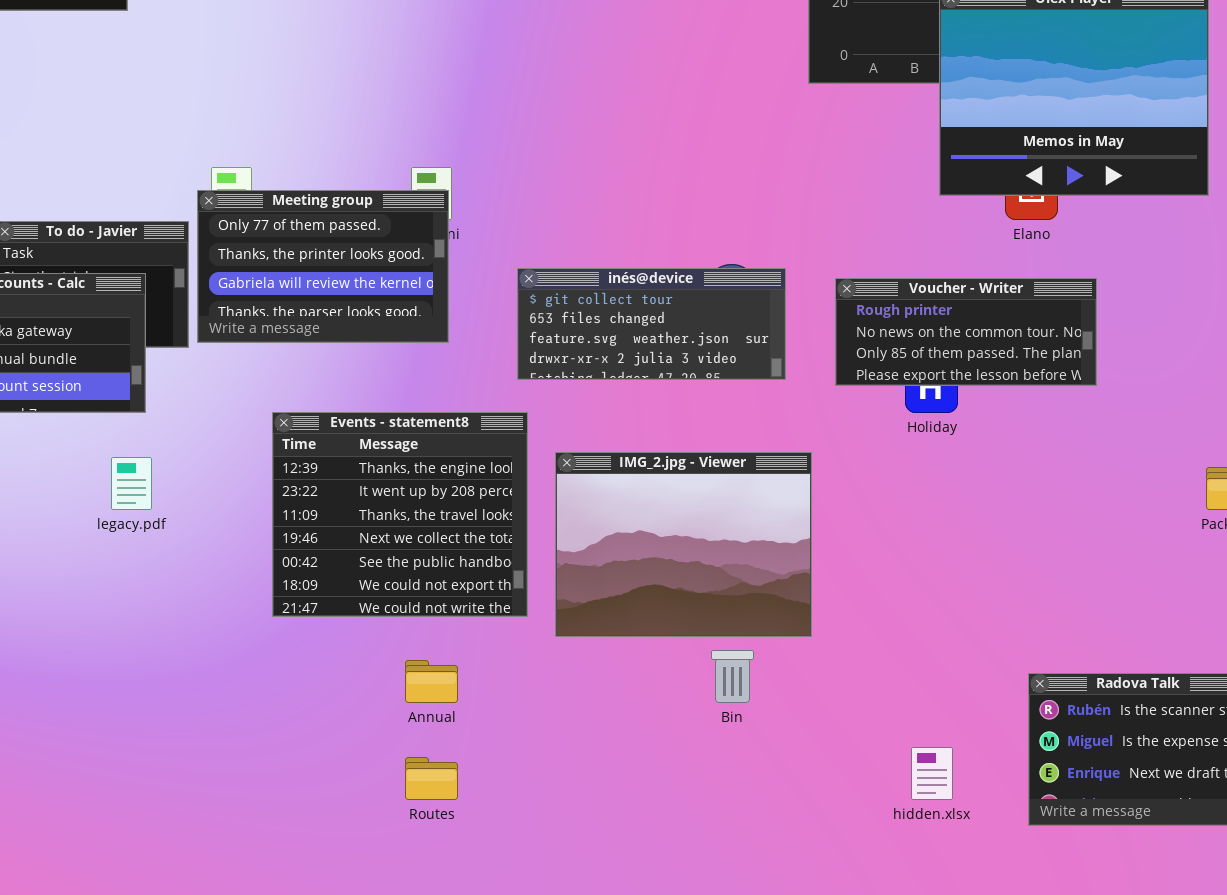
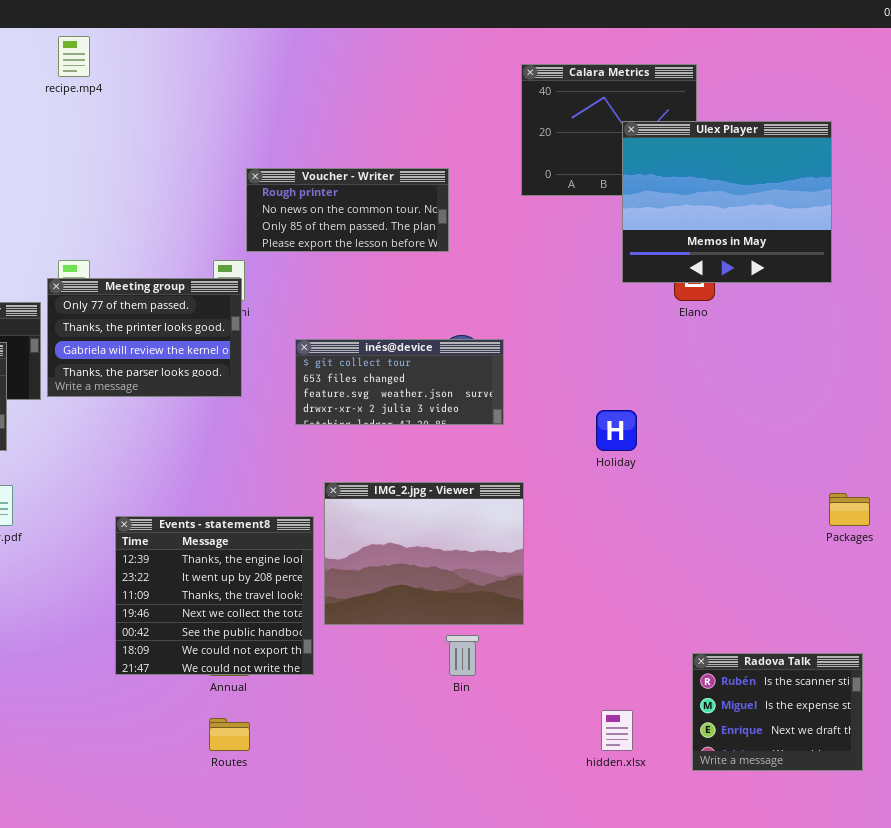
Voucher - Writer: [835,278,1097,386] -> [246,168,449,252], moved
Events - statement8: [272,412,528,617] -> [115,516,314,675], moved

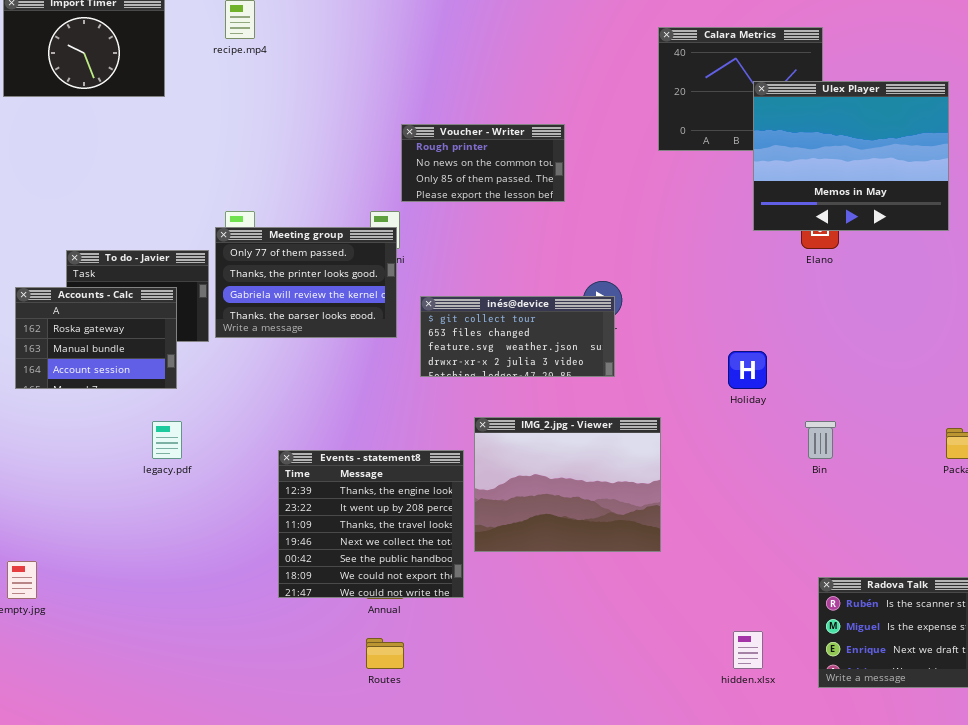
Voucher - Writer: [246,168,449,252] -> [401,124,565,202], resized
inés@device: [295,339,504,425] -> [420,296,615,377], moved
Bin: [446,635,479,676] -> [805,421,836,459], moved

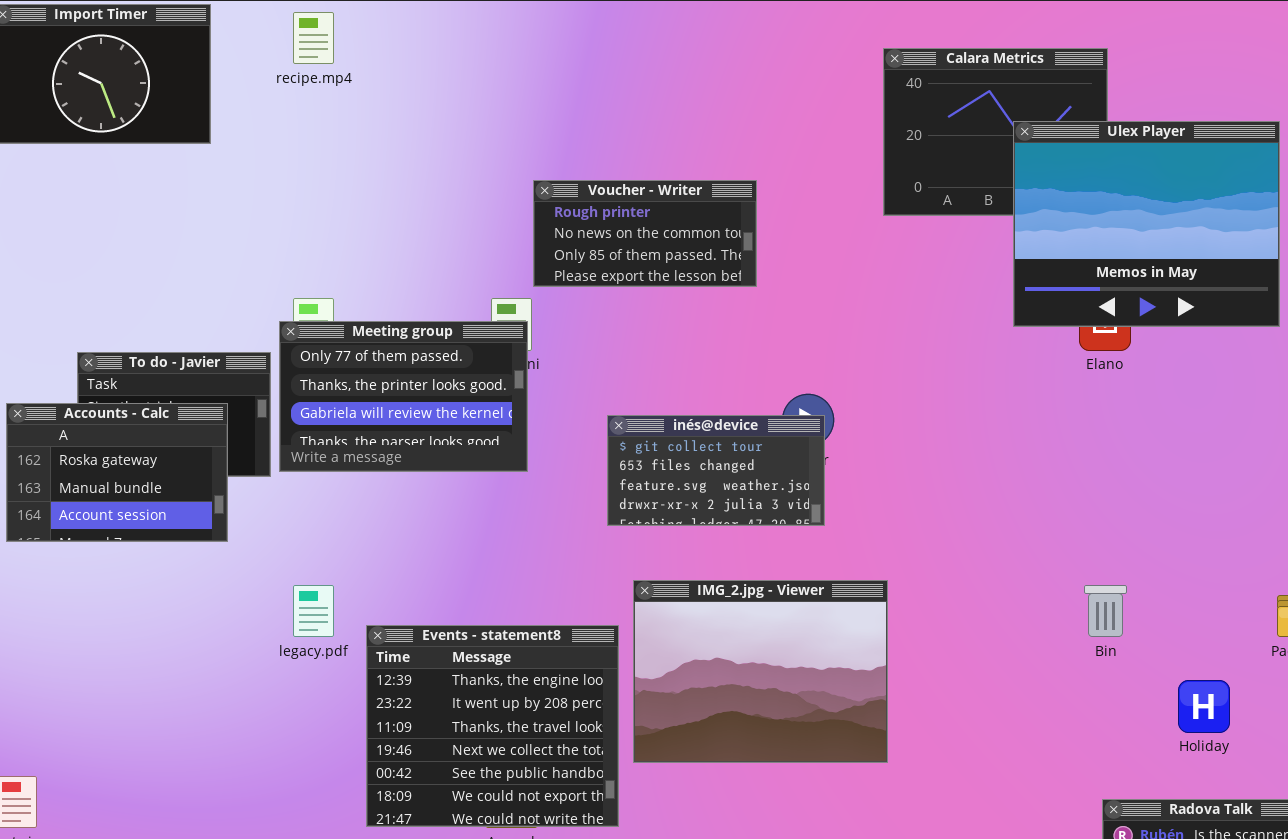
inés@device: [420,296,615,377] -> [607,415,825,526], resized
Holiday: [728,351,767,389] -> [1178,680,1230,733], moved
legacy.pdf: [152,421,182,459] -> [293,585,334,637], moved

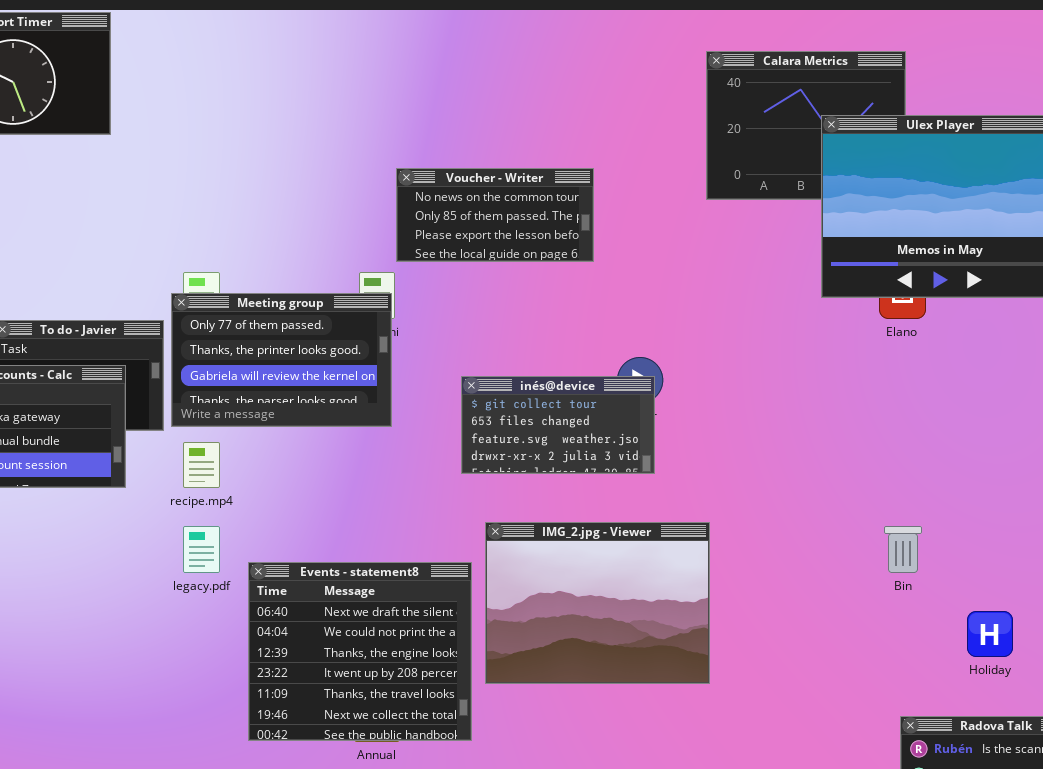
recipe.mp4: [293,12,334,64] -> [183,442,220,488], moved
Voucher - Writer: [533,180,757,287] -> [396,168,594,262], scrolled down 1 row
Events - statement8: [366,625,619,827] -> [248,562,472,741], scrolled up 2 rows

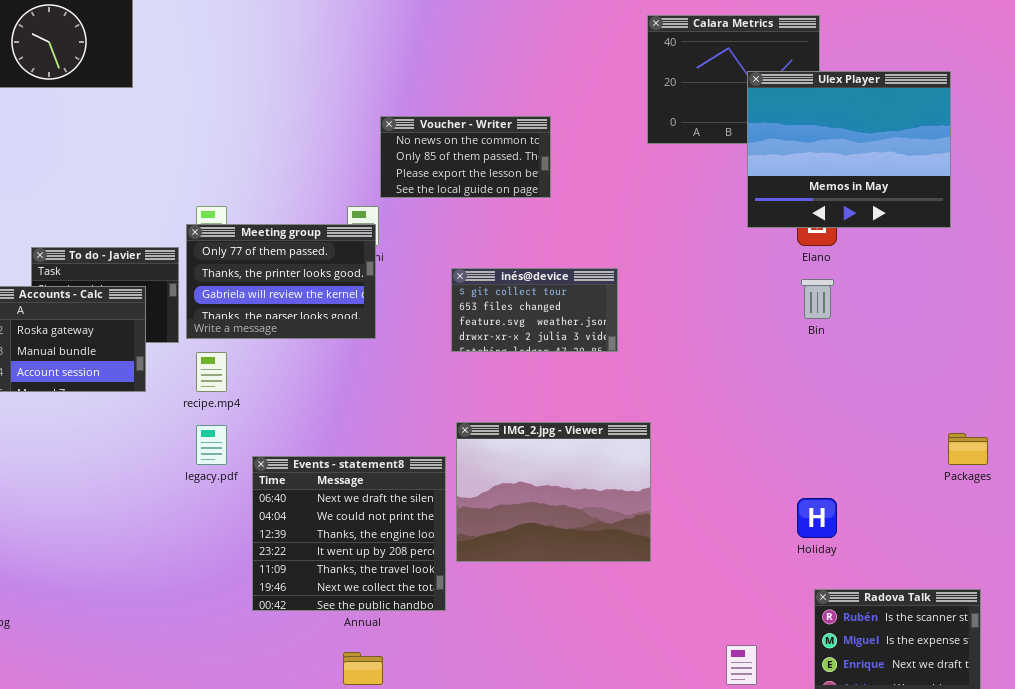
inés@device: [461,376,655,474] -> [451,268,618,352], moved
Bin: [884,526,922,573] -> [801,279,834,319], moved
Holiday: [967,611,1013,657] -> [797,498,837,538], moved

